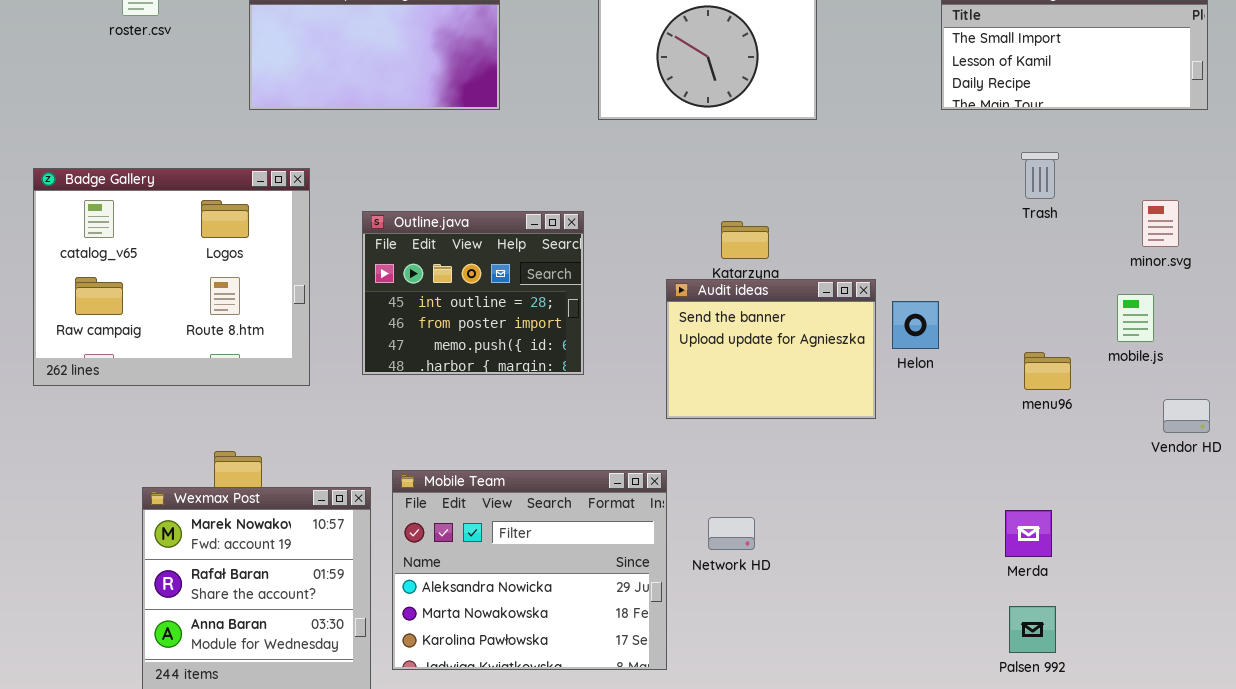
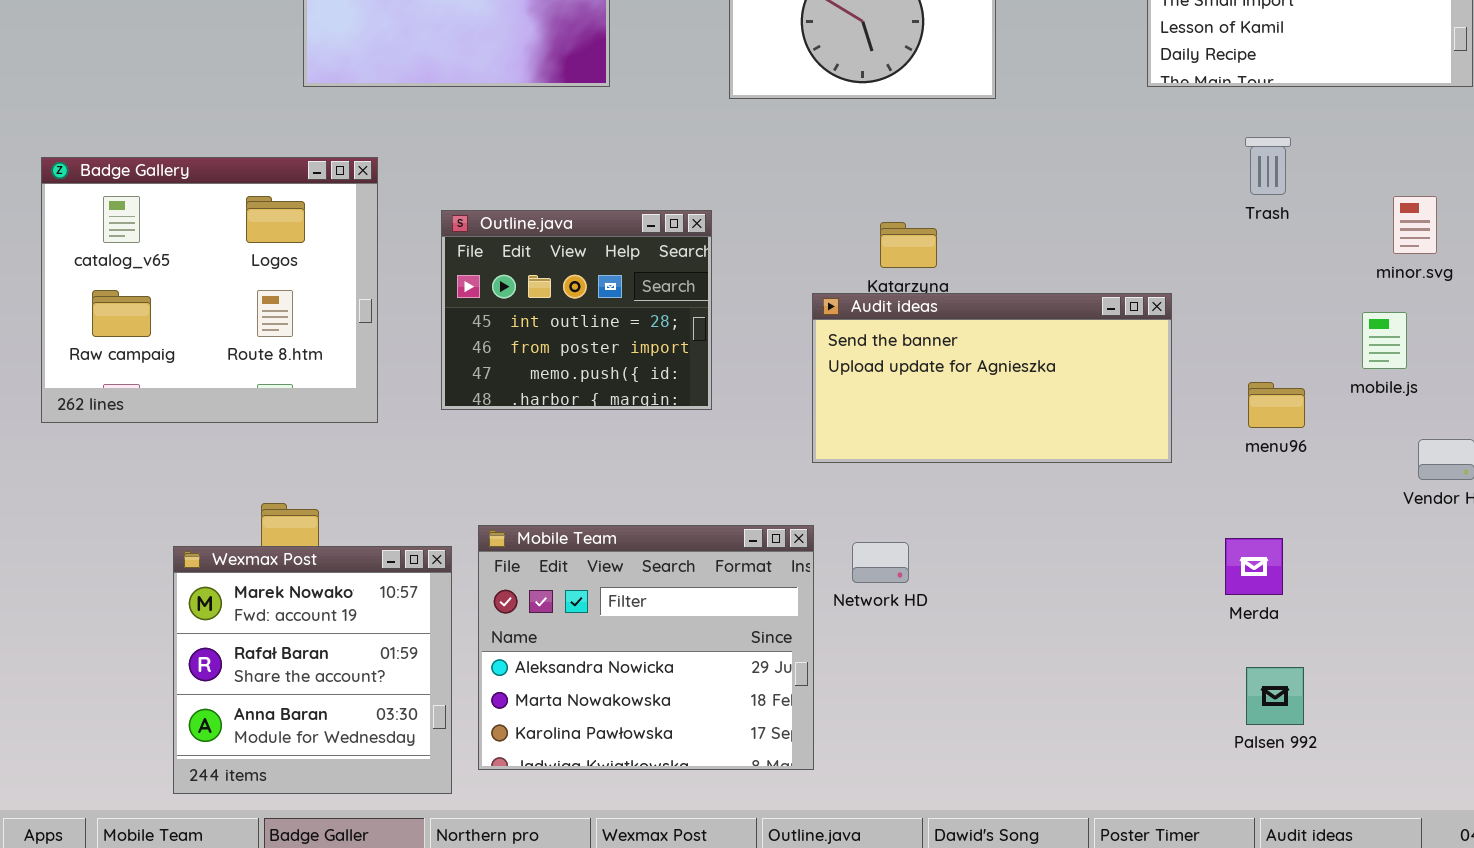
Audit ideas: [666,279,876,419] -> [812,293,1172,463], resized
Merda: [1005,510,1052,557] -> [1225,538,1283,595], moved
Network HD: [708,517,755,550] -> [852,542,909,583], moved
Palsen 992: [1009,606,1056,653] -> [1246,667,1304,725], moved

